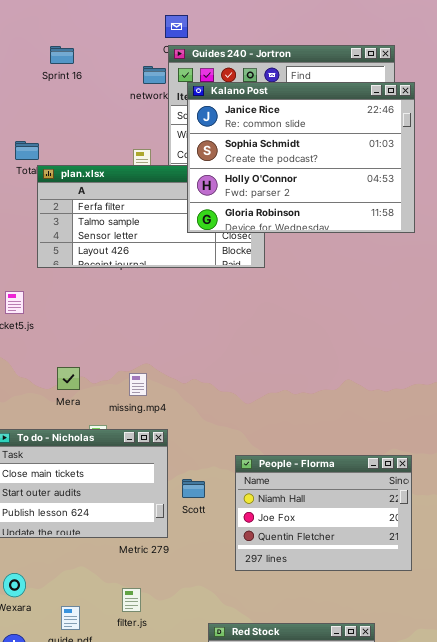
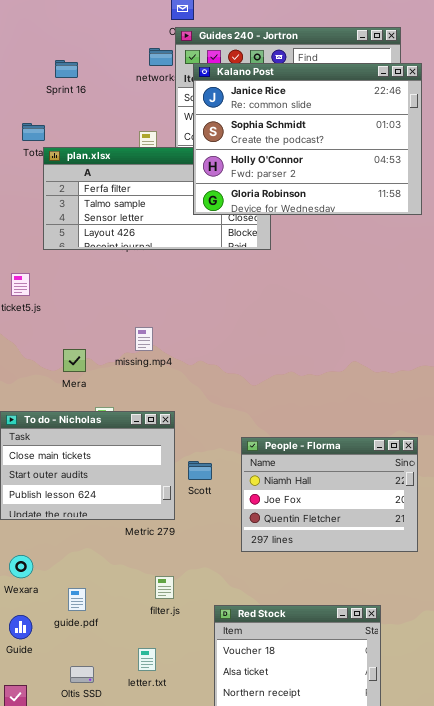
Sprint 16: [50,46,74,64] -> [55,60,78,78], moved
missing.mp4: [129,373,147,396] -> [135,327,153,351], moved
filter.js: [122,588,141,612] -> [155,576,174,599], moved

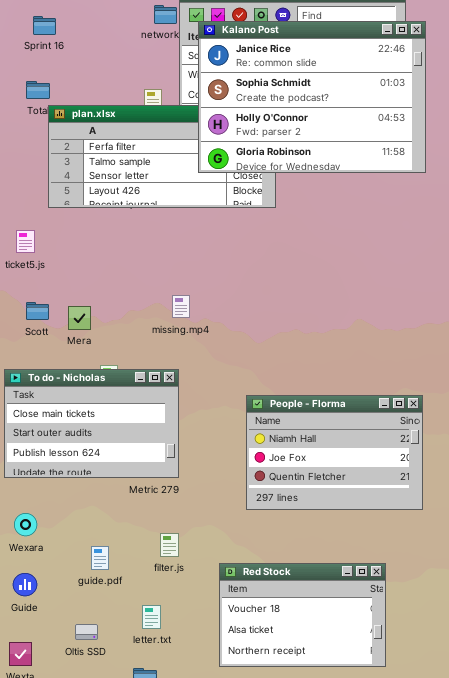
Sprint 16: [55,60,78,78] -> [33,16,56,35], moved
missing.mp4: [135,327,153,351] -> [172,295,190,318], moved
Scott: [188,461,212,480] -> [26,302,49,320], moved
guide.pdf: [68,588,86,611] -> [91,546,109,570], moved

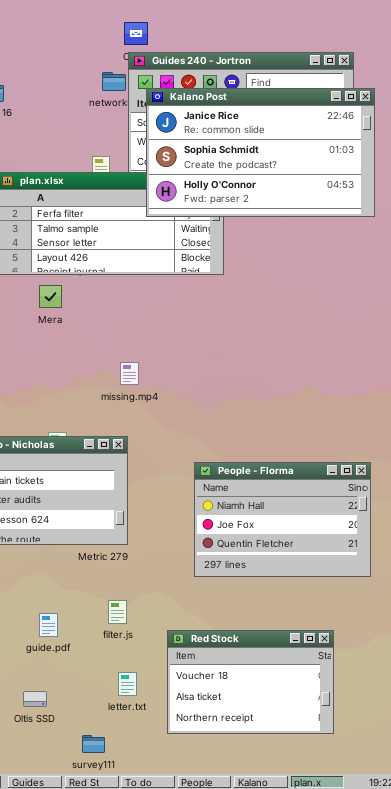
Kalano Post: [198,21,426,173] -> [146,88,375,217], resized
Mera: [68,306,91,330] -> [39,285,62,308], moved
letter.txt: [142,605,161,629] -> [118,672,137,696], moved

